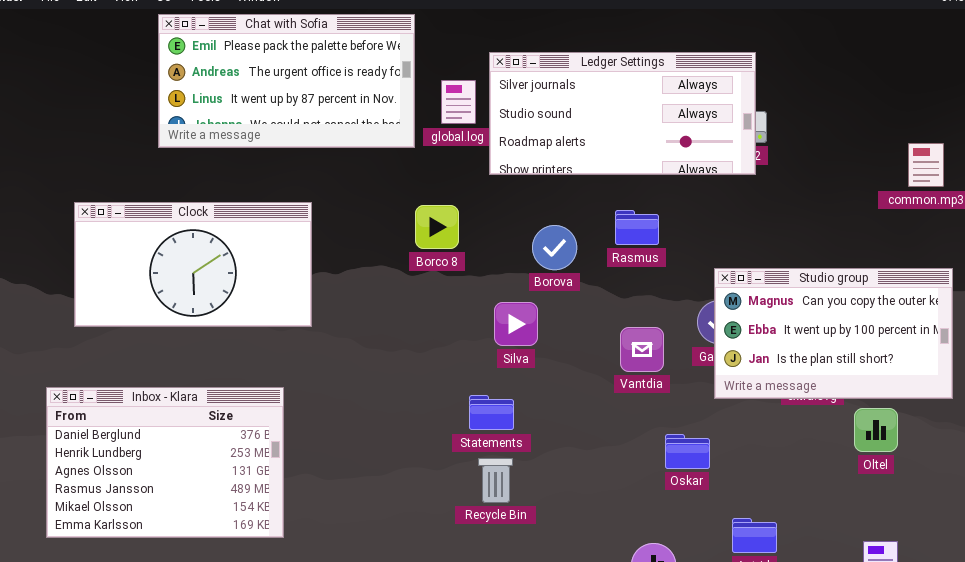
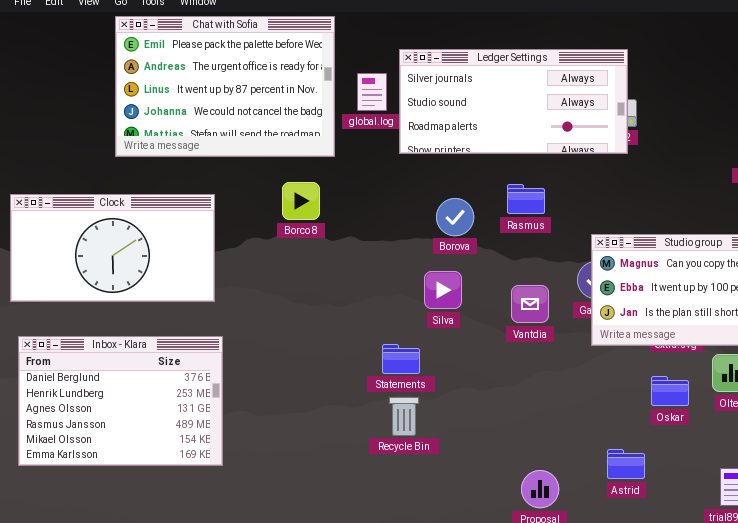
Chat with Sofia: [158,14,415,148] -> [115,16,335,157], resized
Clock: [74,202,312,327] -> [10,194,215,302], moved
Borco 8: [415,205,459,249] -> [282,182,320,220], moved
Silva: [494,302,538,346] -> [424,271,462,309], moved
Oskar: [665,434,710,469] -> [651,376,689,406], moved

